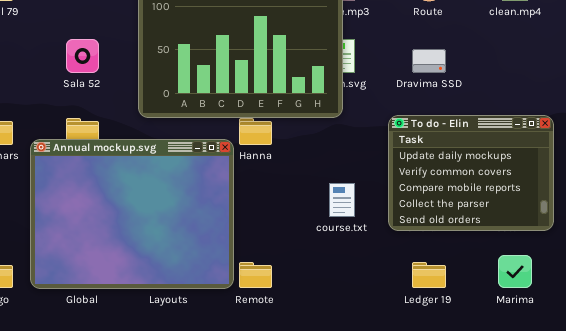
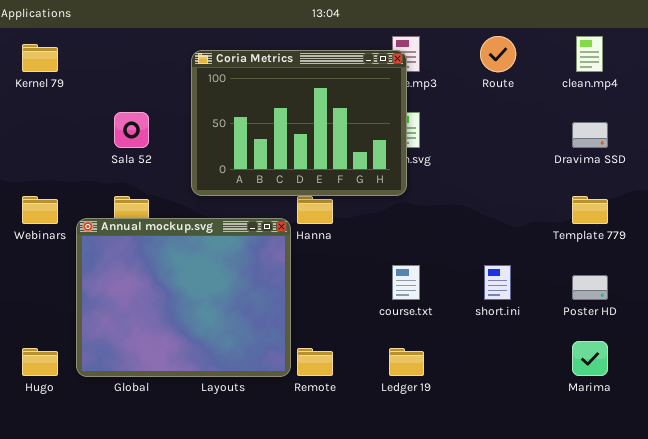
Dravima SSD: [412,49,446,73] -> [572,122,608,148], moved
To do - Elin: [388,115,554,231] -> none, closed
Ledger 19: [412,262,446,288] -> [389,348,424,376], moved

